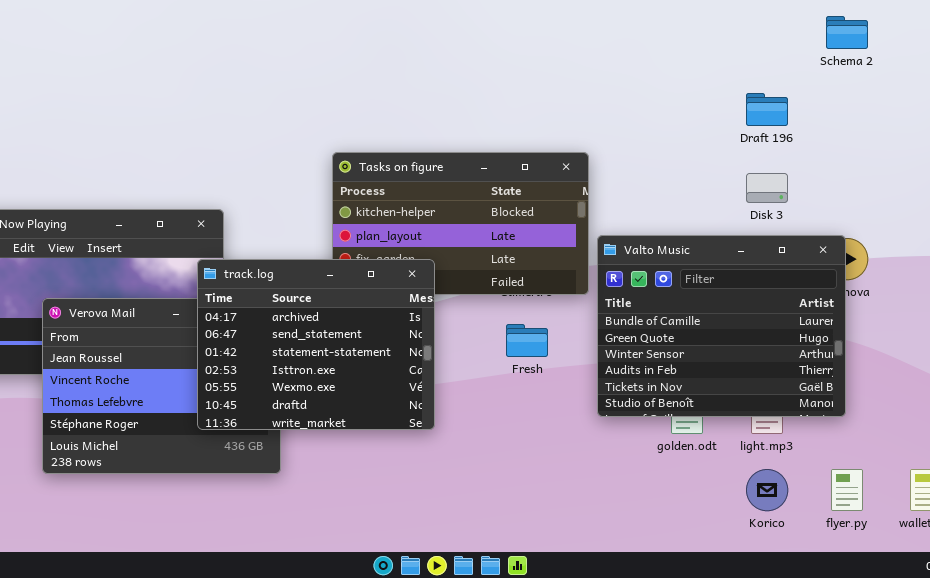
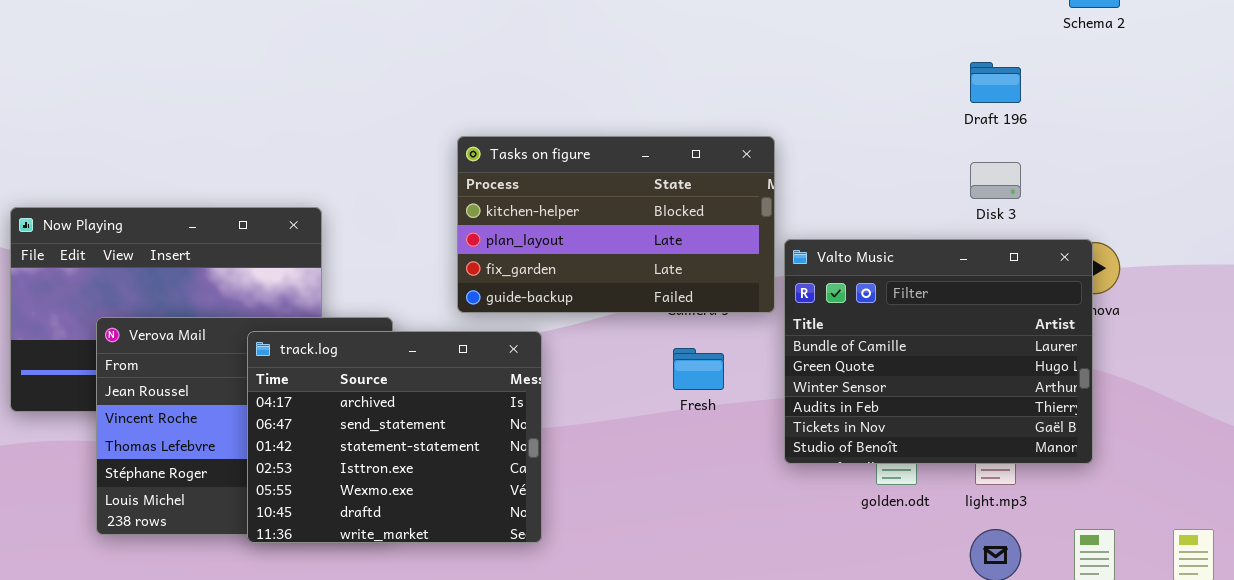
track.log: [197,259,435,430] -> [247,331,542,543], moved

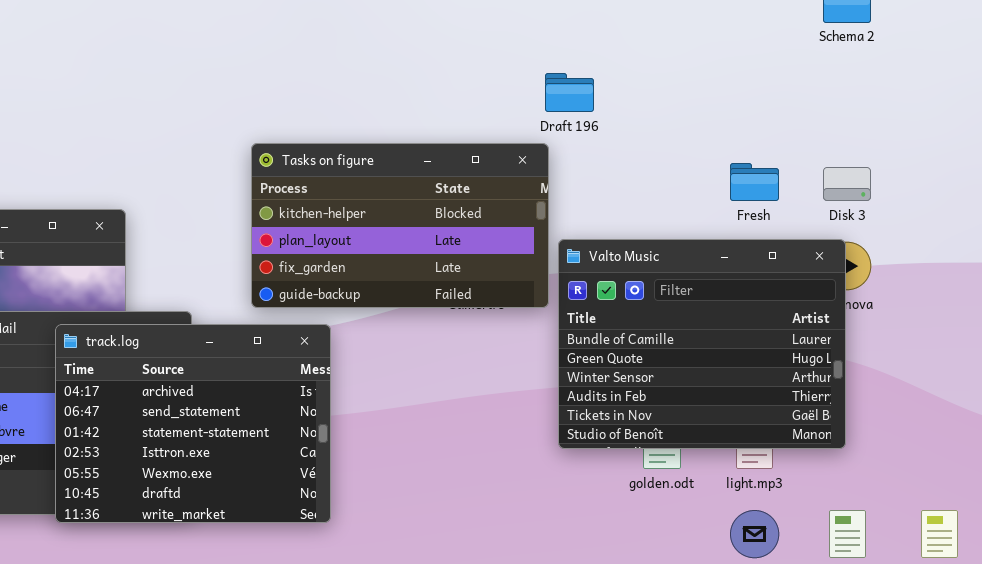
Draft 196: [970,62,1021,103] -> [545,73,594,112], moved
Disk 3: [970,162,1021,199] -> [823,167,871,201], moved
Fresh: [673,348,724,390] -> [730,163,779,201], moved

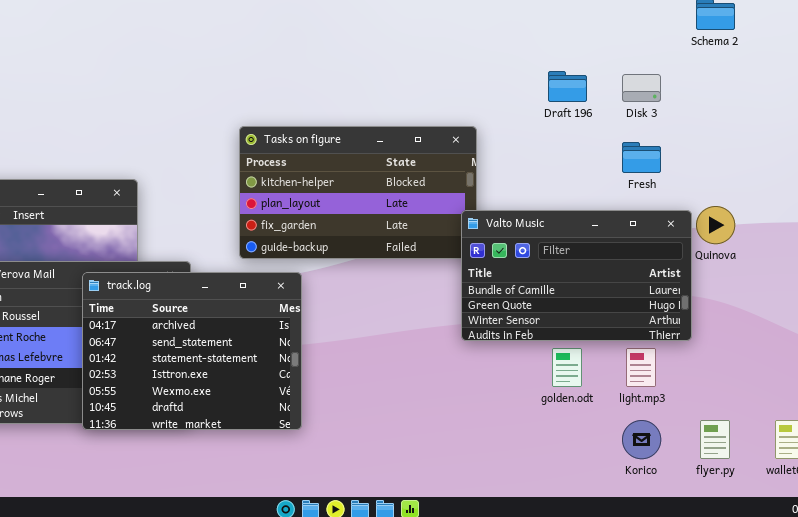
Draft 196: [545,73,594,112] -> [548,71,587,102], moved
Disk 3: [823,167,871,201] -> [622,74,661,102], moved
Valto Music: [558,239,846,449] -> [461,210,692,341], moved, resized

